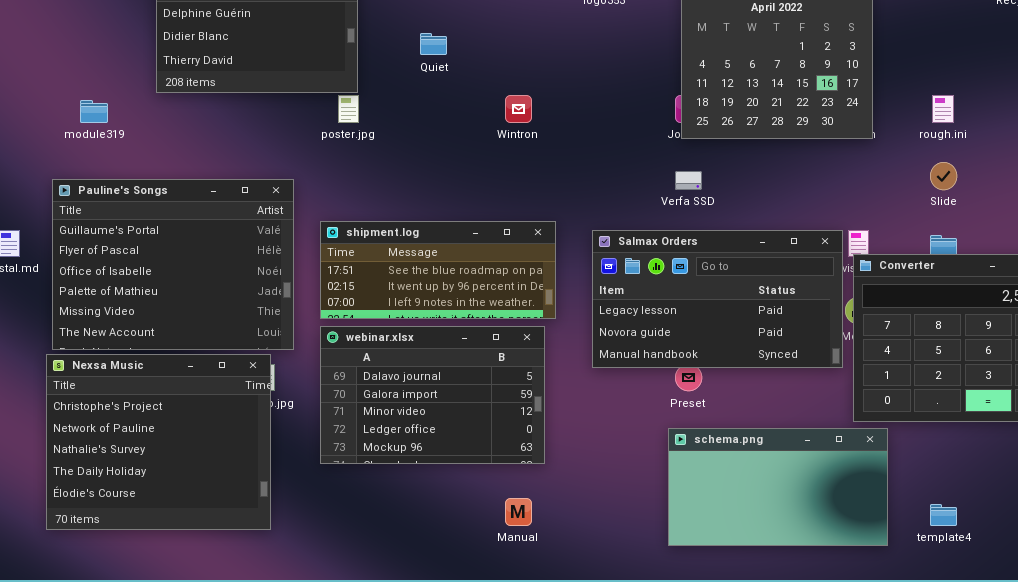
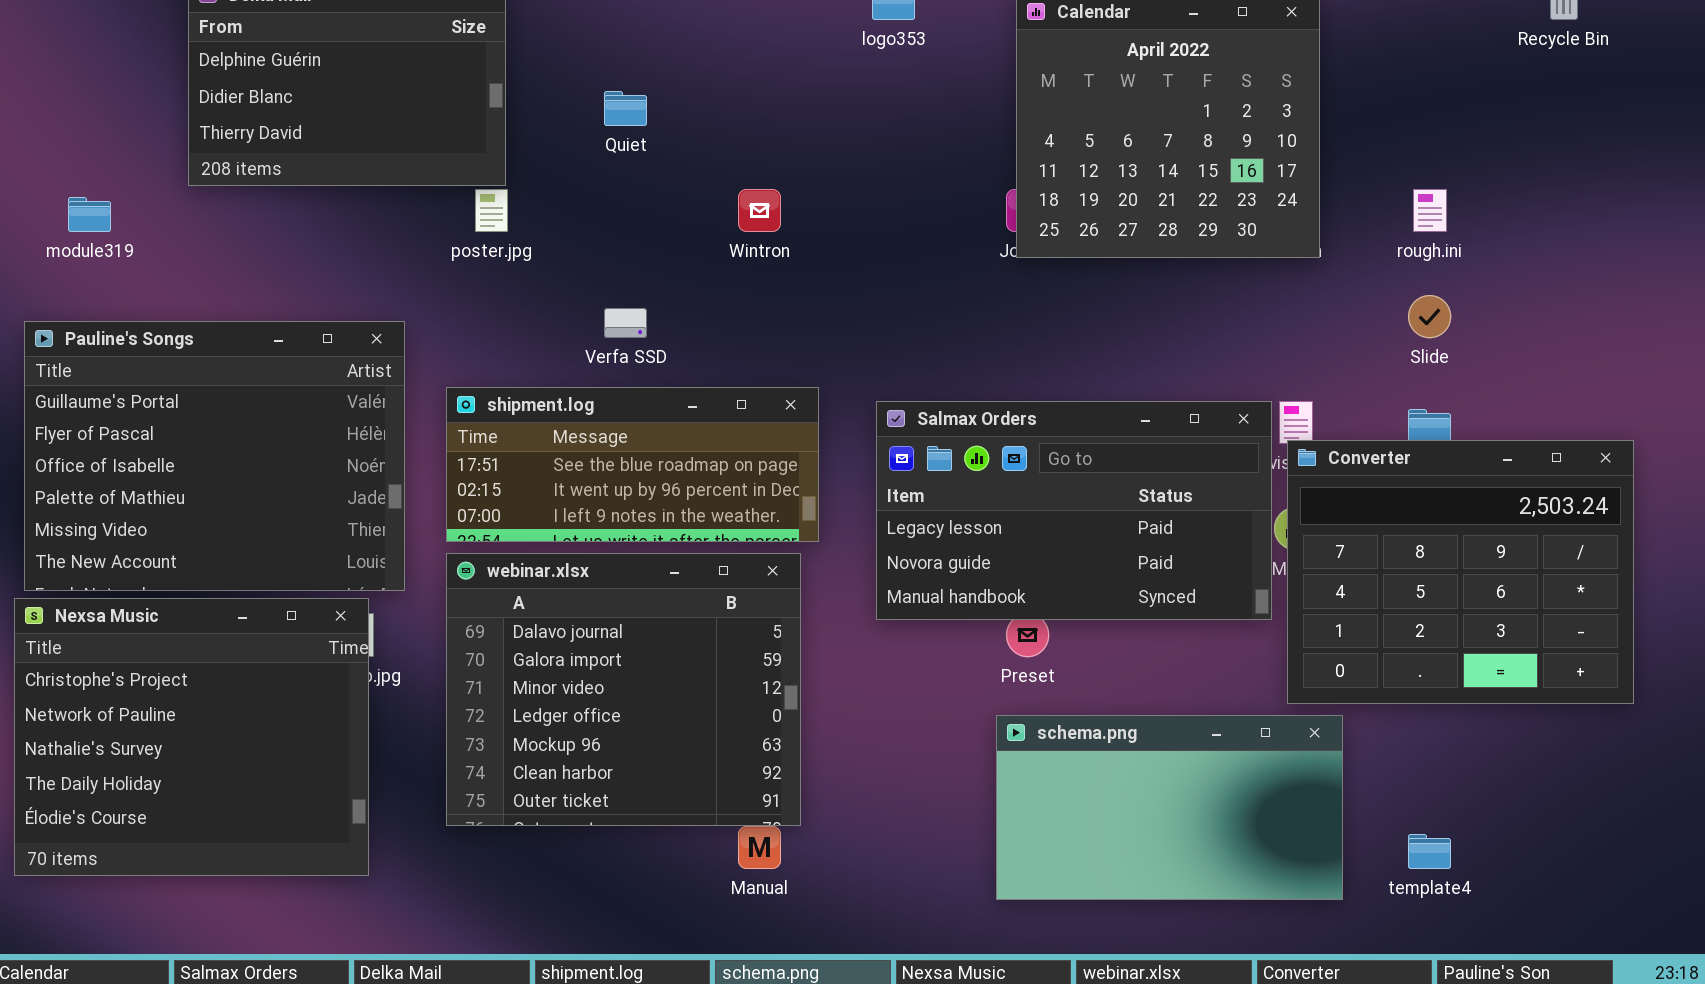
Verfa SSD: [675,171,702,190] -> [604,308,647,338], moved
webinar.xlsx: [320,326,545,464] -> [446,553,801,826], resized

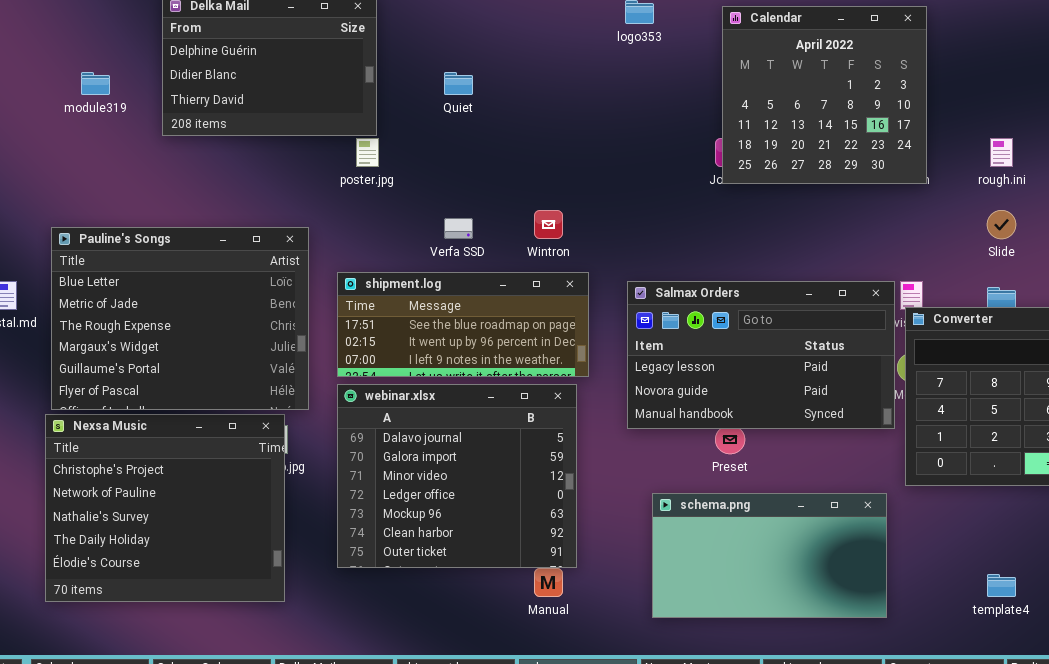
Wintron: [738,189,781,232] -> [534,210,563,239], moved
module319: [68,197,111,232] -> [81,72,110,95], moved
Pauline's Songs: [24,321,405,591] -> [51,227,309,410], scrolled up 4 rows
schema.png: [996,715,1343,900] -> [652,493,887,618], moved

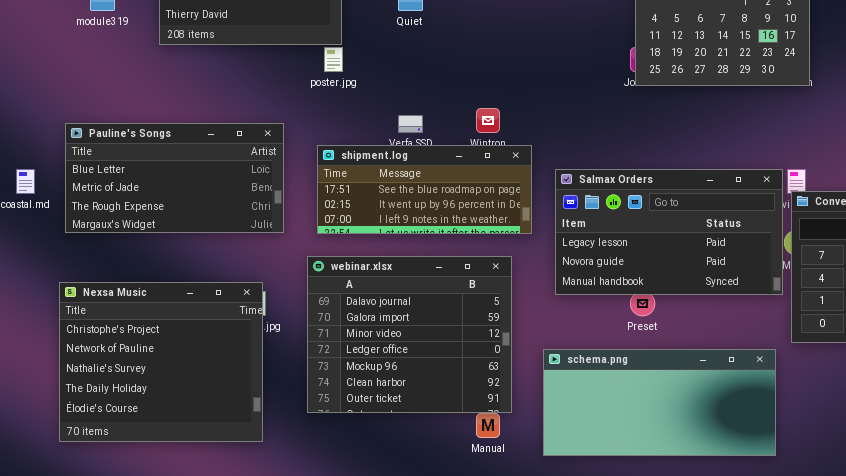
Pauline's Songs: [51,227,309,410] -> [65,123,284,233], resized
shipment.log: [337,272,589,377] -> [317,145,532,234], moved
schema.png: [652,493,887,618] -> [543,349,776,456], resized

